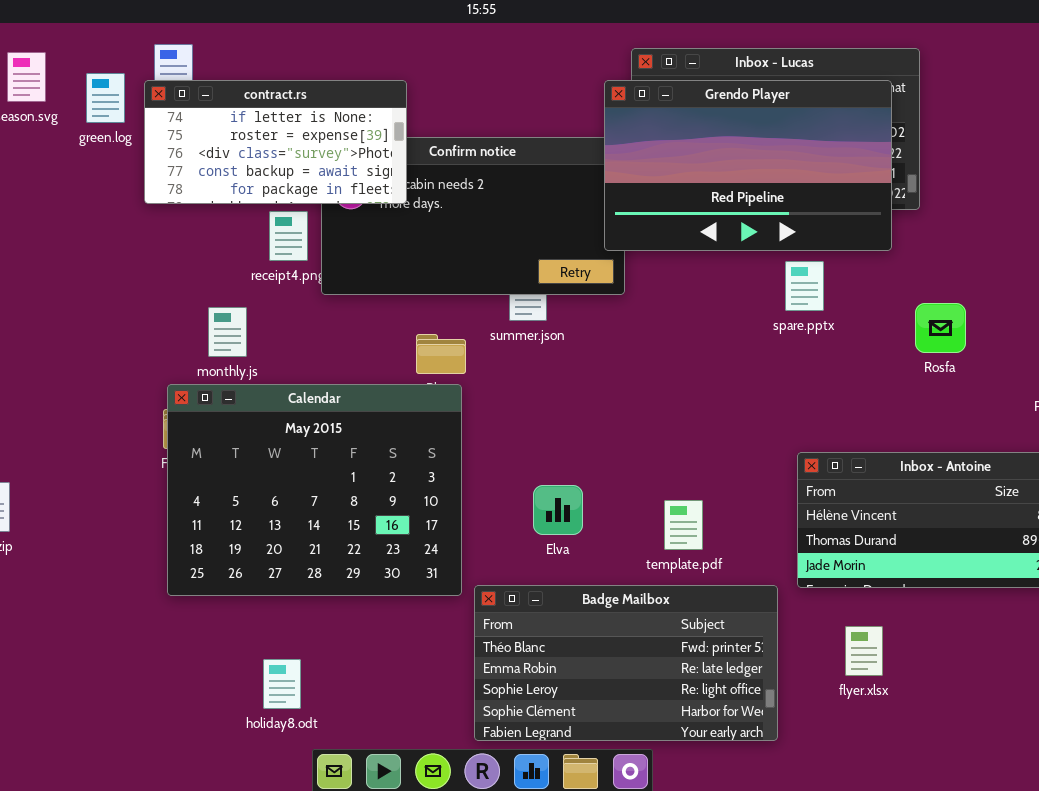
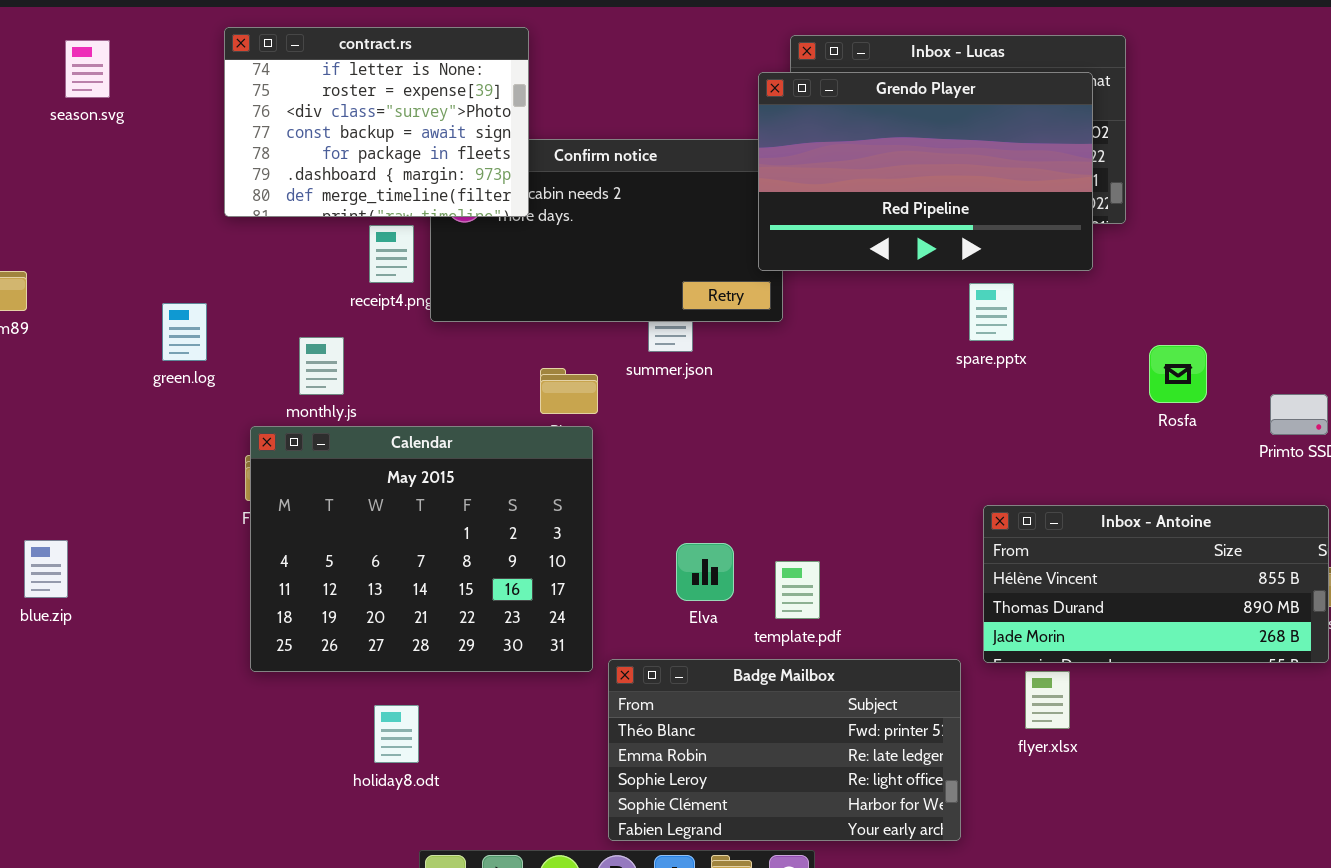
green.log: [86,73,125,123] -> [162,303,207,361], moved
contract.rs: [144,80,407,204] -> [224,27,529,217], resized
Rosfa: [915,303,966,353] -> [1149,345,1207,403], moved
template.pdf: [664,500,703,550] -> [775,561,820,619], moved
flyer.xlsx: [845,626,883,676] -> [1025,671,1070,729], moved
holiday8.odt: [263,659,301,709] -> [374,705,419,763], moved

